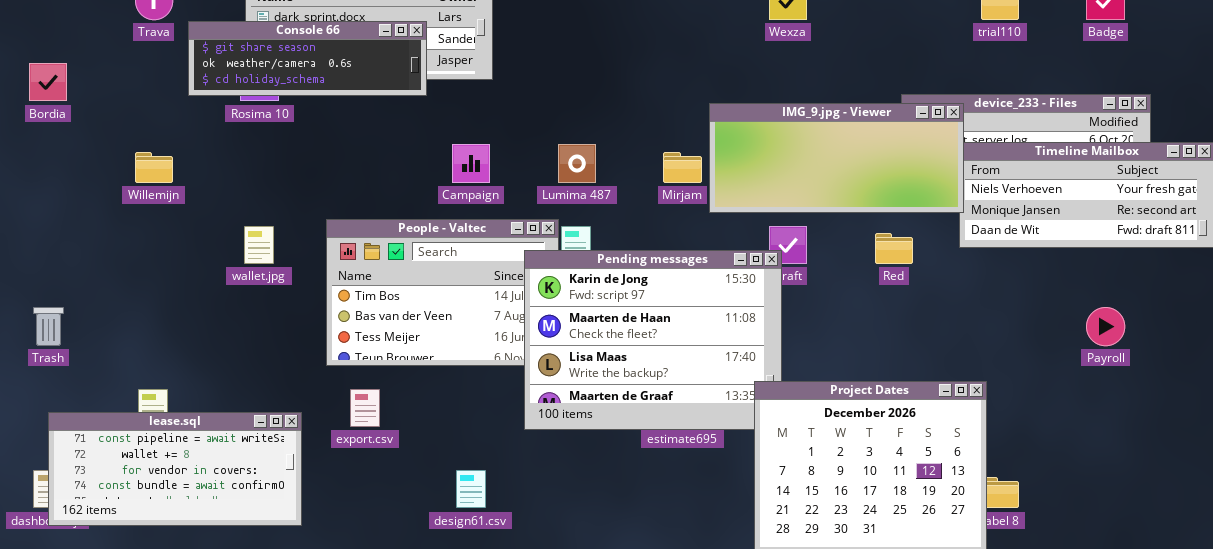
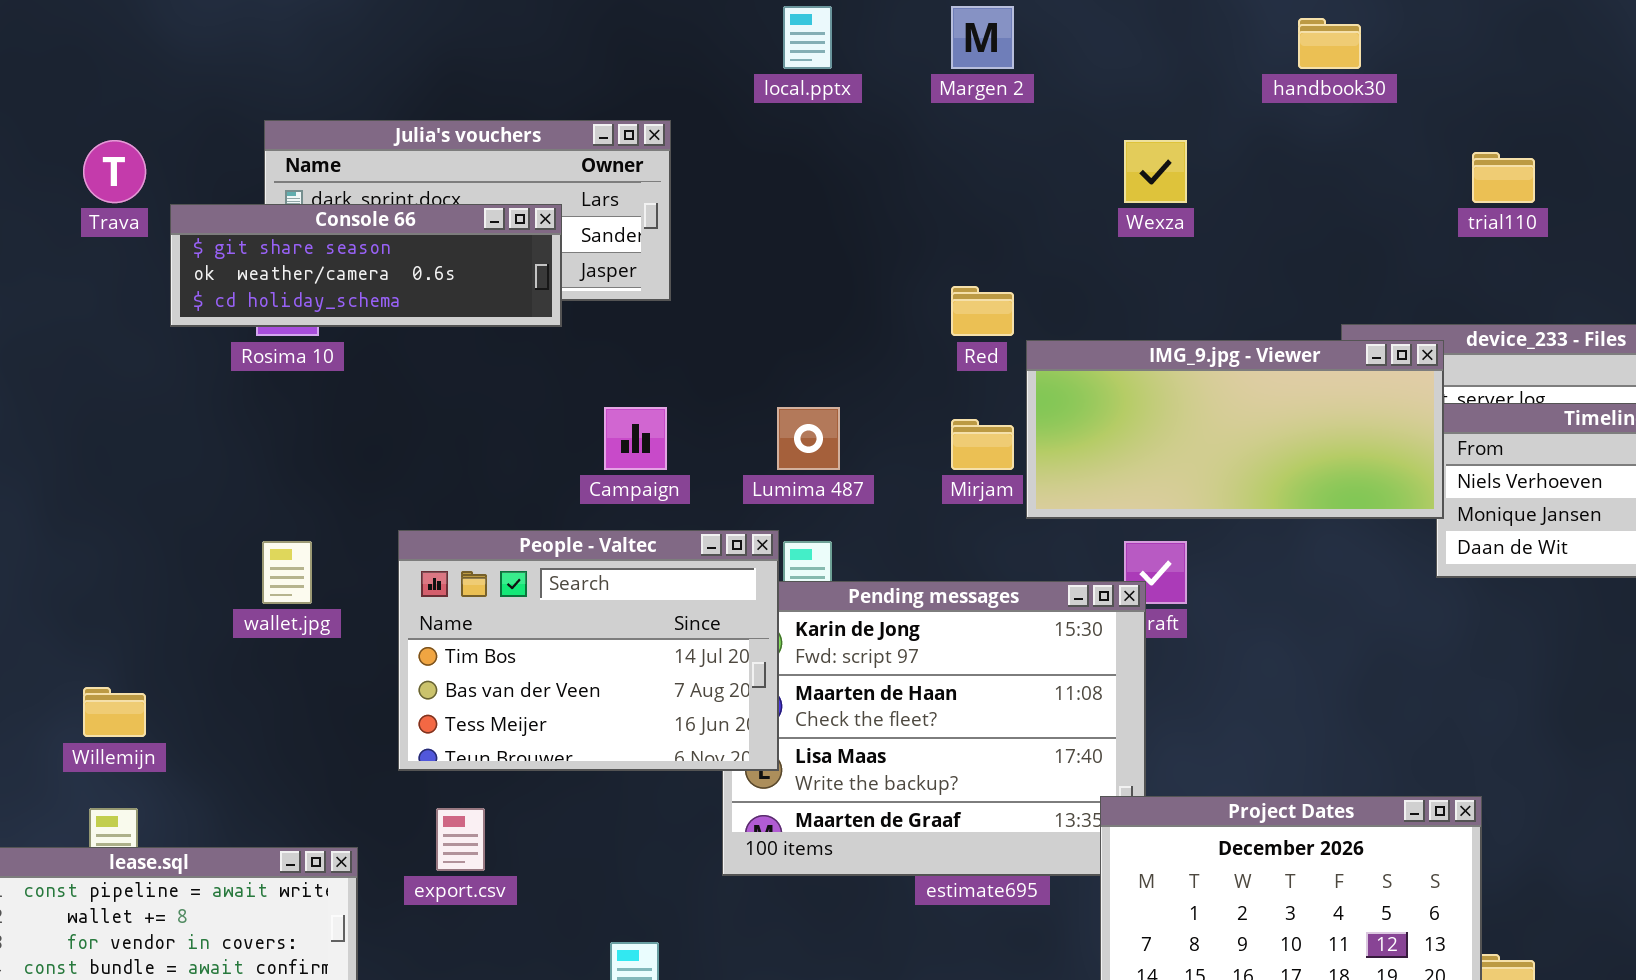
Willemijn: [135,152,173,183] -> [83,687,146,737], moved
People - Valtec: [326,219,559,366] -> [398,530,779,771], raised
Red: [875,233,913,264] -> [951,286,1014,336], moved

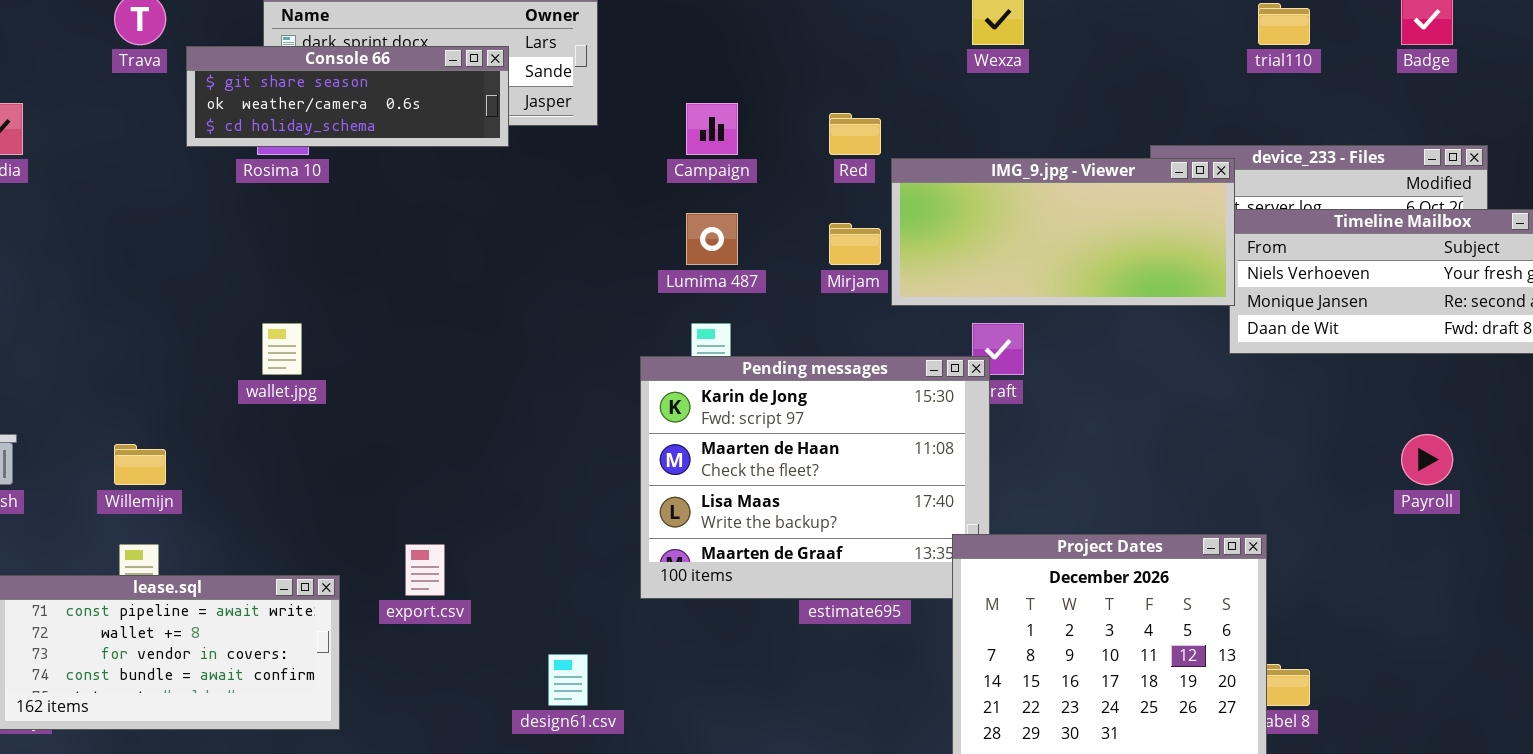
Campaign: [604,407,667,470] -> [686,103,738,155], moved
People - Valtec: [398,530,779,771] -> none, closed

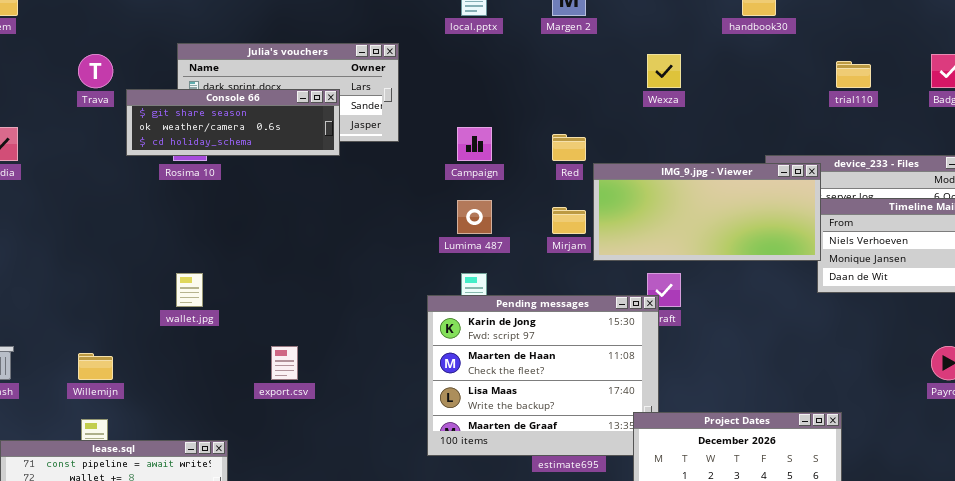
export.csv: [405,544,445,596] -> [271,346,298,380], moved

